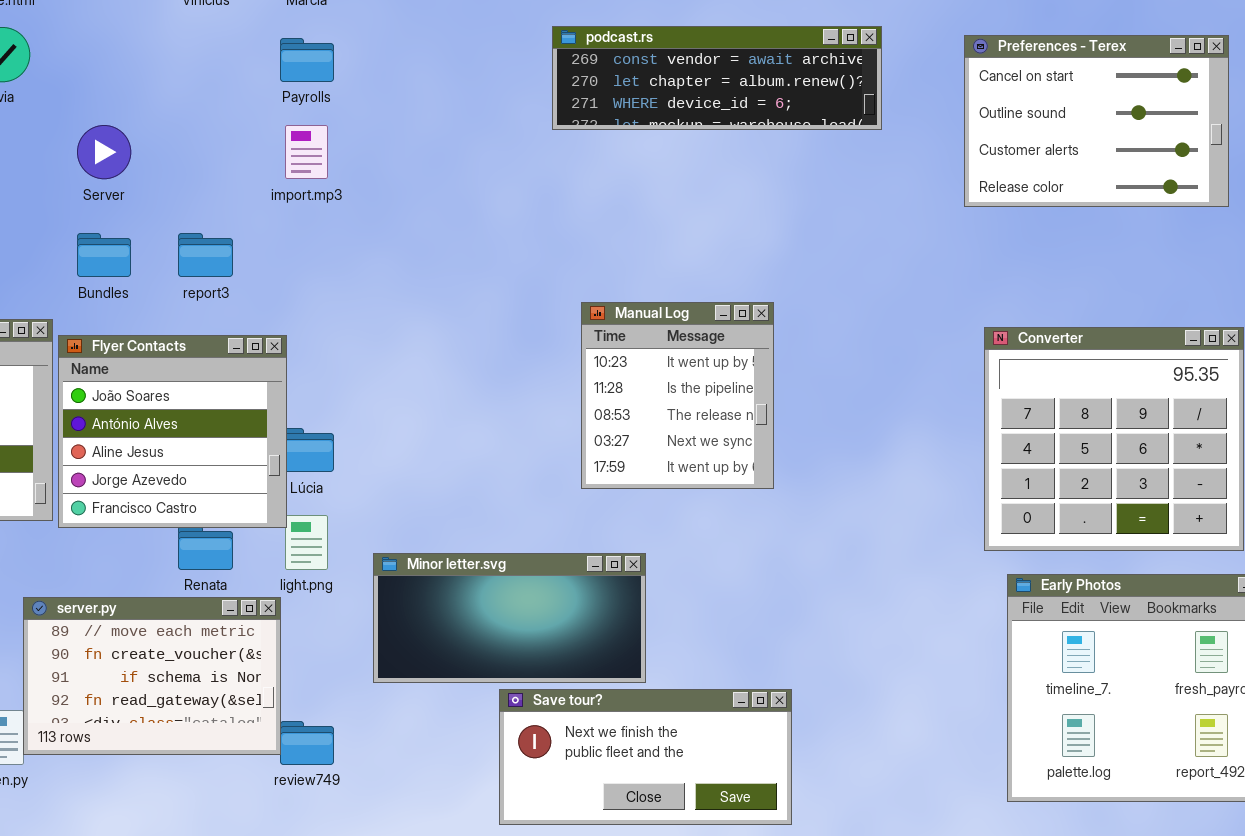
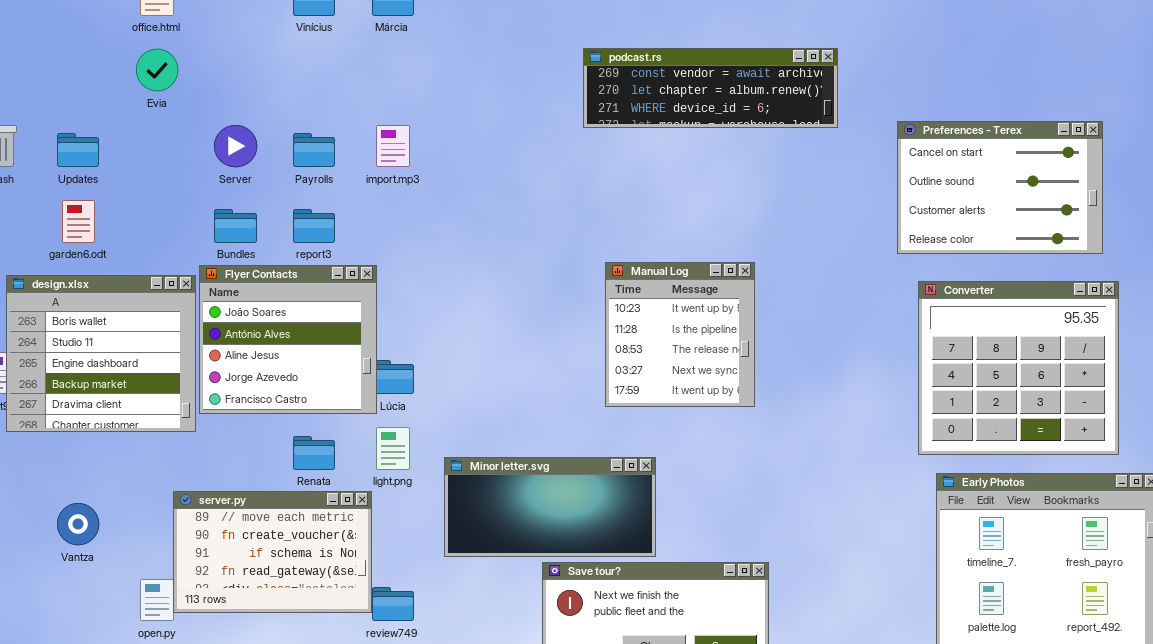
Preferences - Terex: [964,35,1229,207] -> [897,121,1103,254], moved
Payrolls: [280,38,334,82] -> [293,133,335,167], moved
Flyer Contacts: [58,335,287,528] -> [199,265,377,414], moved

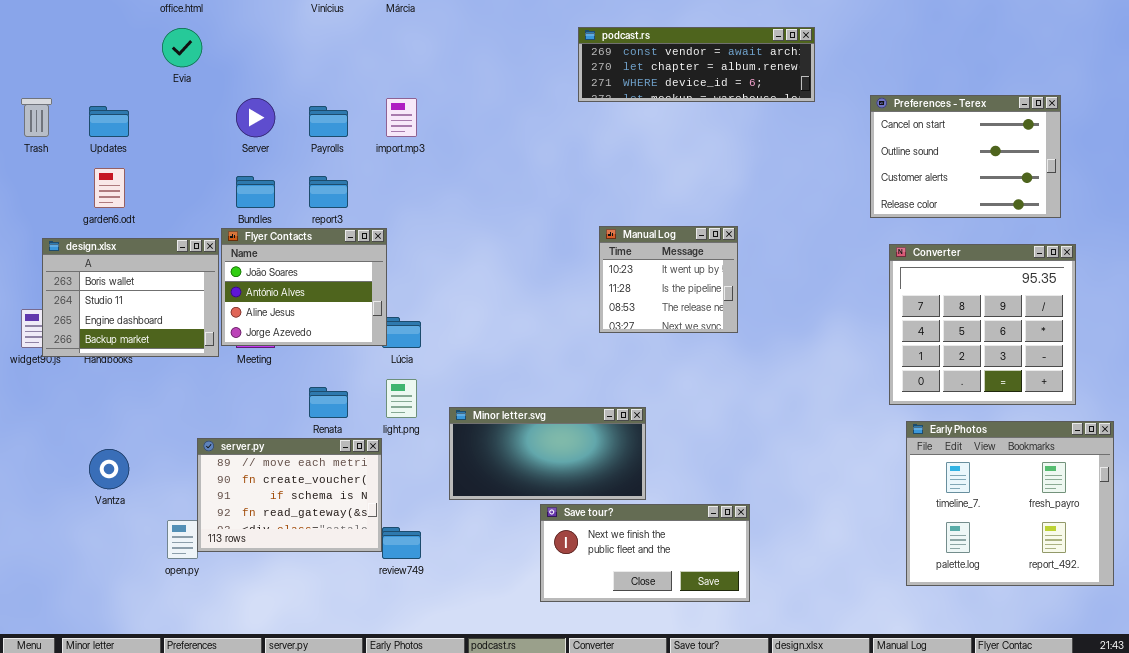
Manual Log: [605,262,755,407] -> [599,226,738,333], resized
Flyer Contacts: [199,265,377,414] -> [221,228,387,346], resized
design.xlsx: [6,275,196,432] -> [42,238,219,357], resized

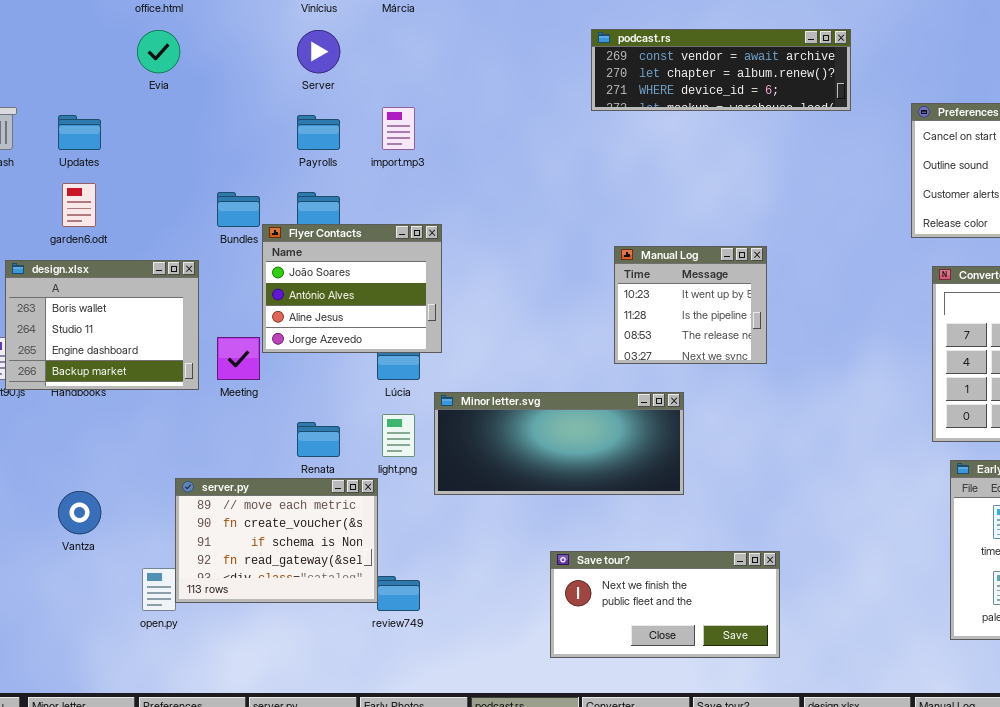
Server: [236,98,275,137] -> [297,30,340,73], moved
Flyer Contacts: [221,228,387,346] -> [262,224,442,353], moved
Minor letter.svg: [449,407,646,500] -> [434,392,684,495], moved, resized

